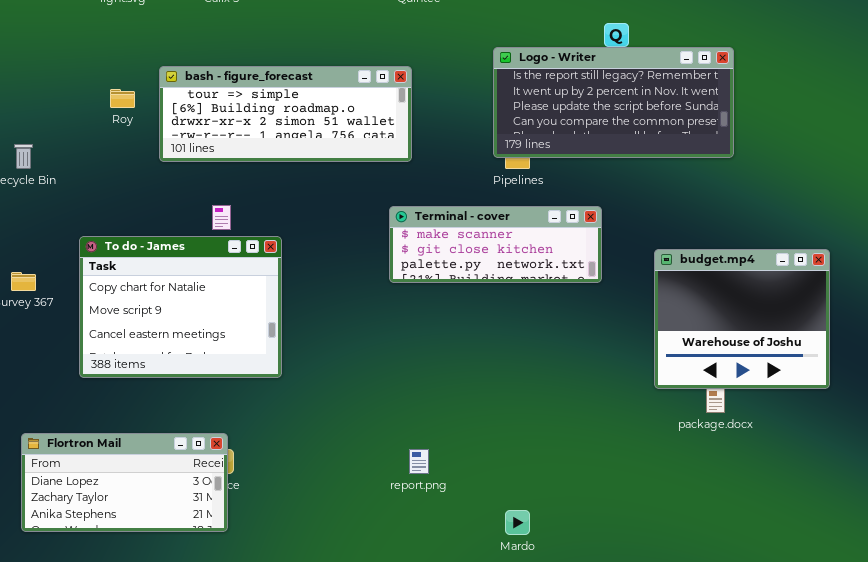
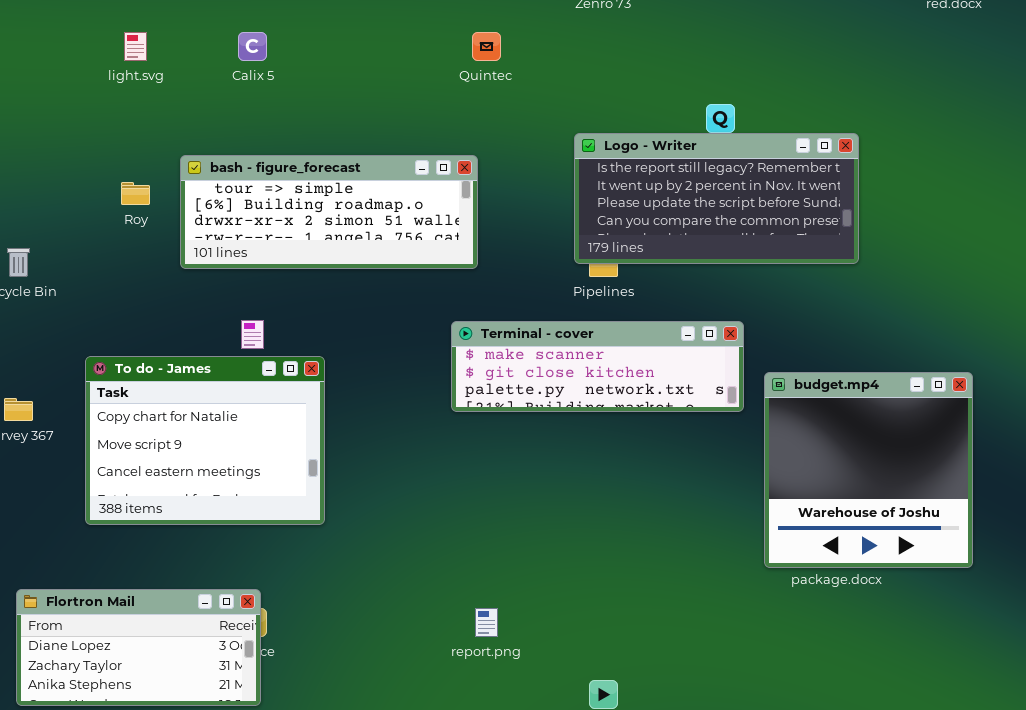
Terminal - cover: [389,206,602,283] -> [451,321,744,412], resized
budget.mp4: [654,249,830,389] -> [764,372,973,568], resized

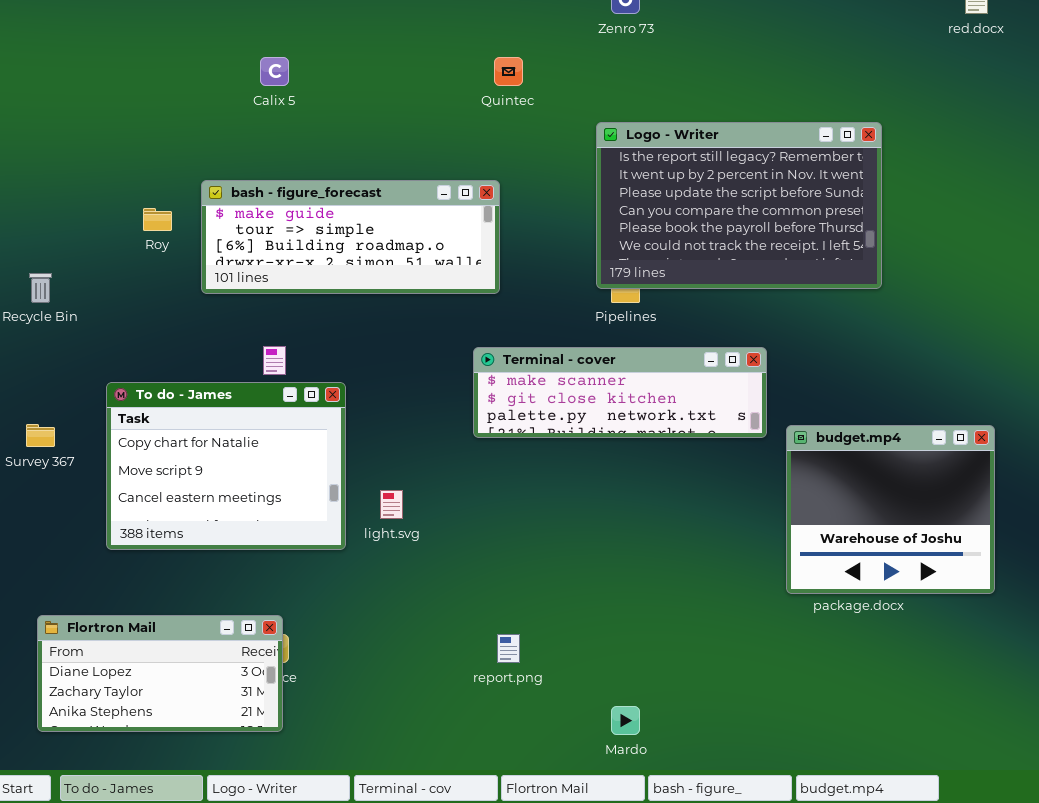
light.svg: [124,32,147,61] -> [380,490,403,519], moved
Logo - Writer: [574,133,859,264] -> [596,122,882,289], resized
bash - figure_forecast: [180,155,478,269] -> [201,180,500,294], scrolled up 1 row
budget.mp4: [764,372,973,568] -> [786,425,995,594], resized

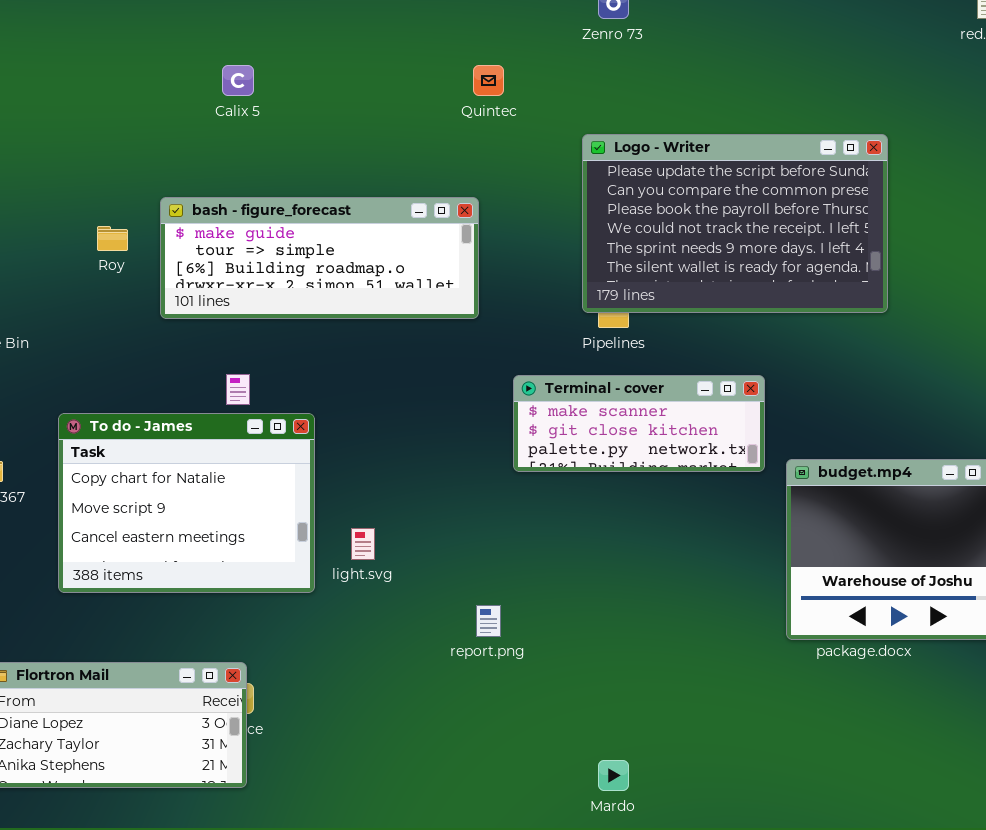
Logo - Writer: [596,122,882,289] -> [582,134,888,313], scrolled down 2 rows
Terminal - cover: [473,347,767,438] -> [513,375,765,472], resized
report.png: [497,634,520,663] -> [476,605,501,637], moved

